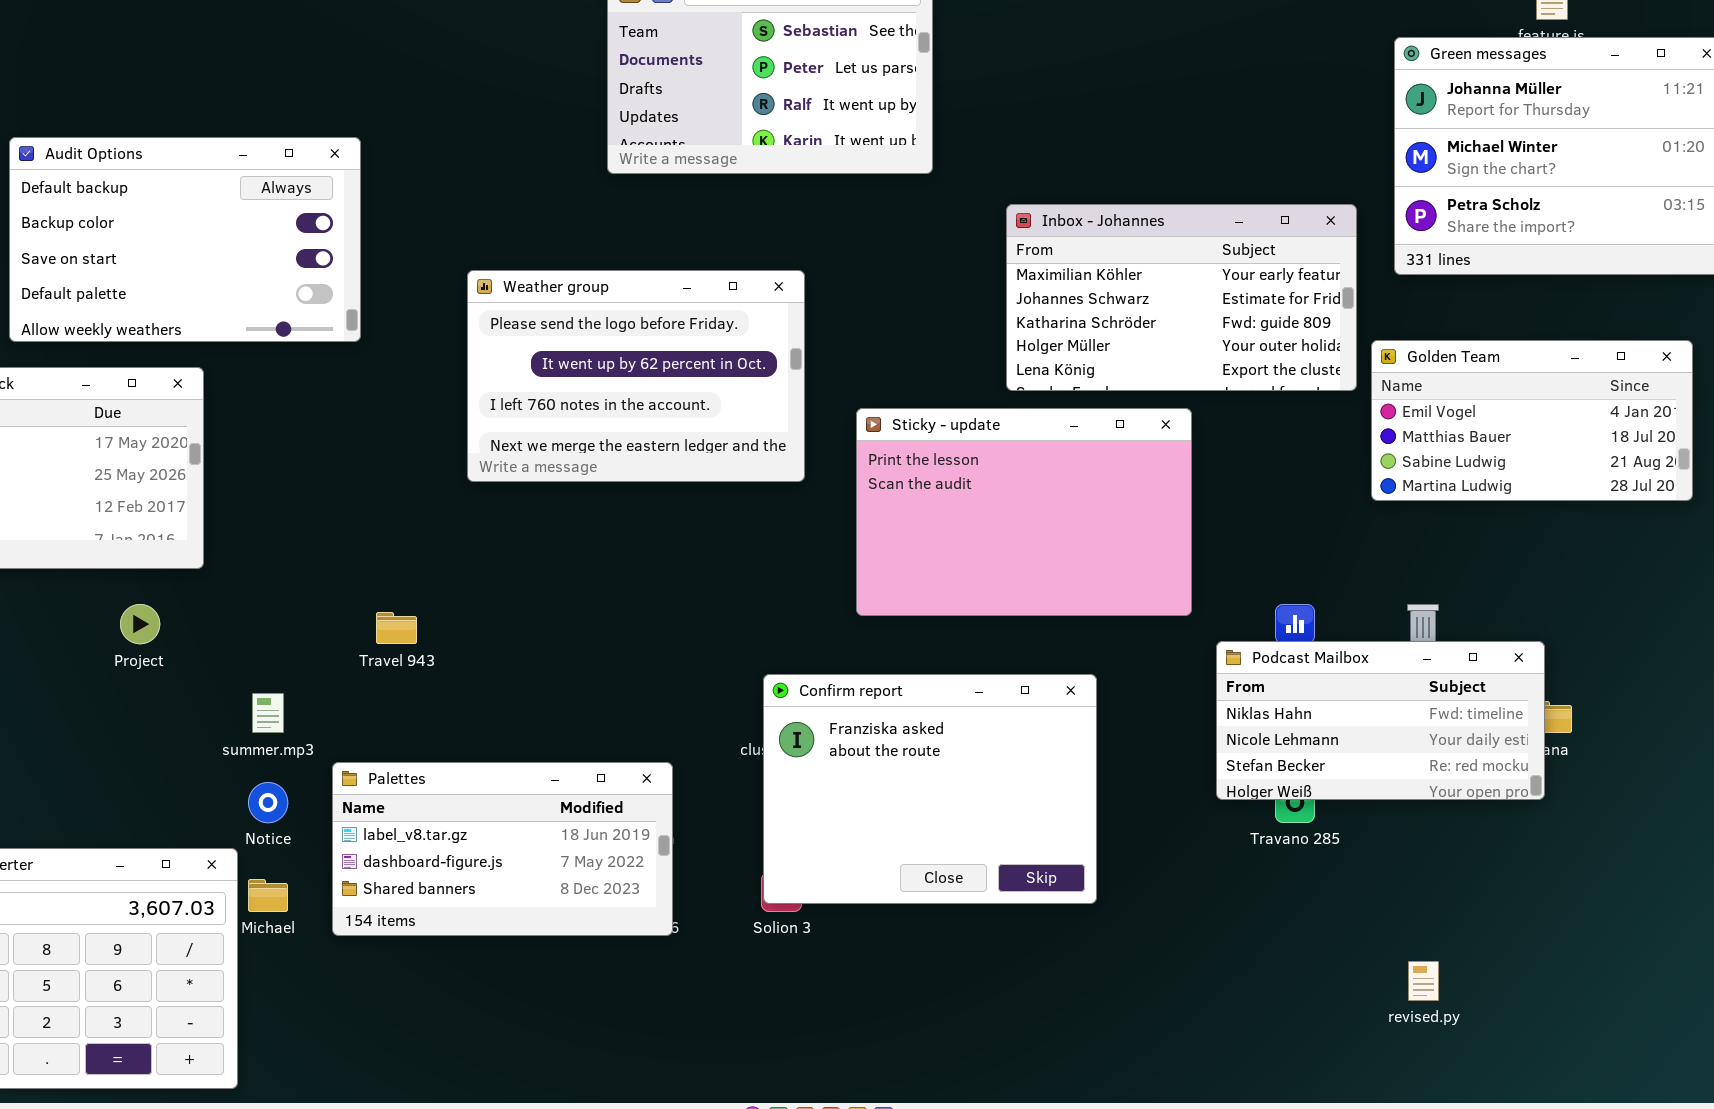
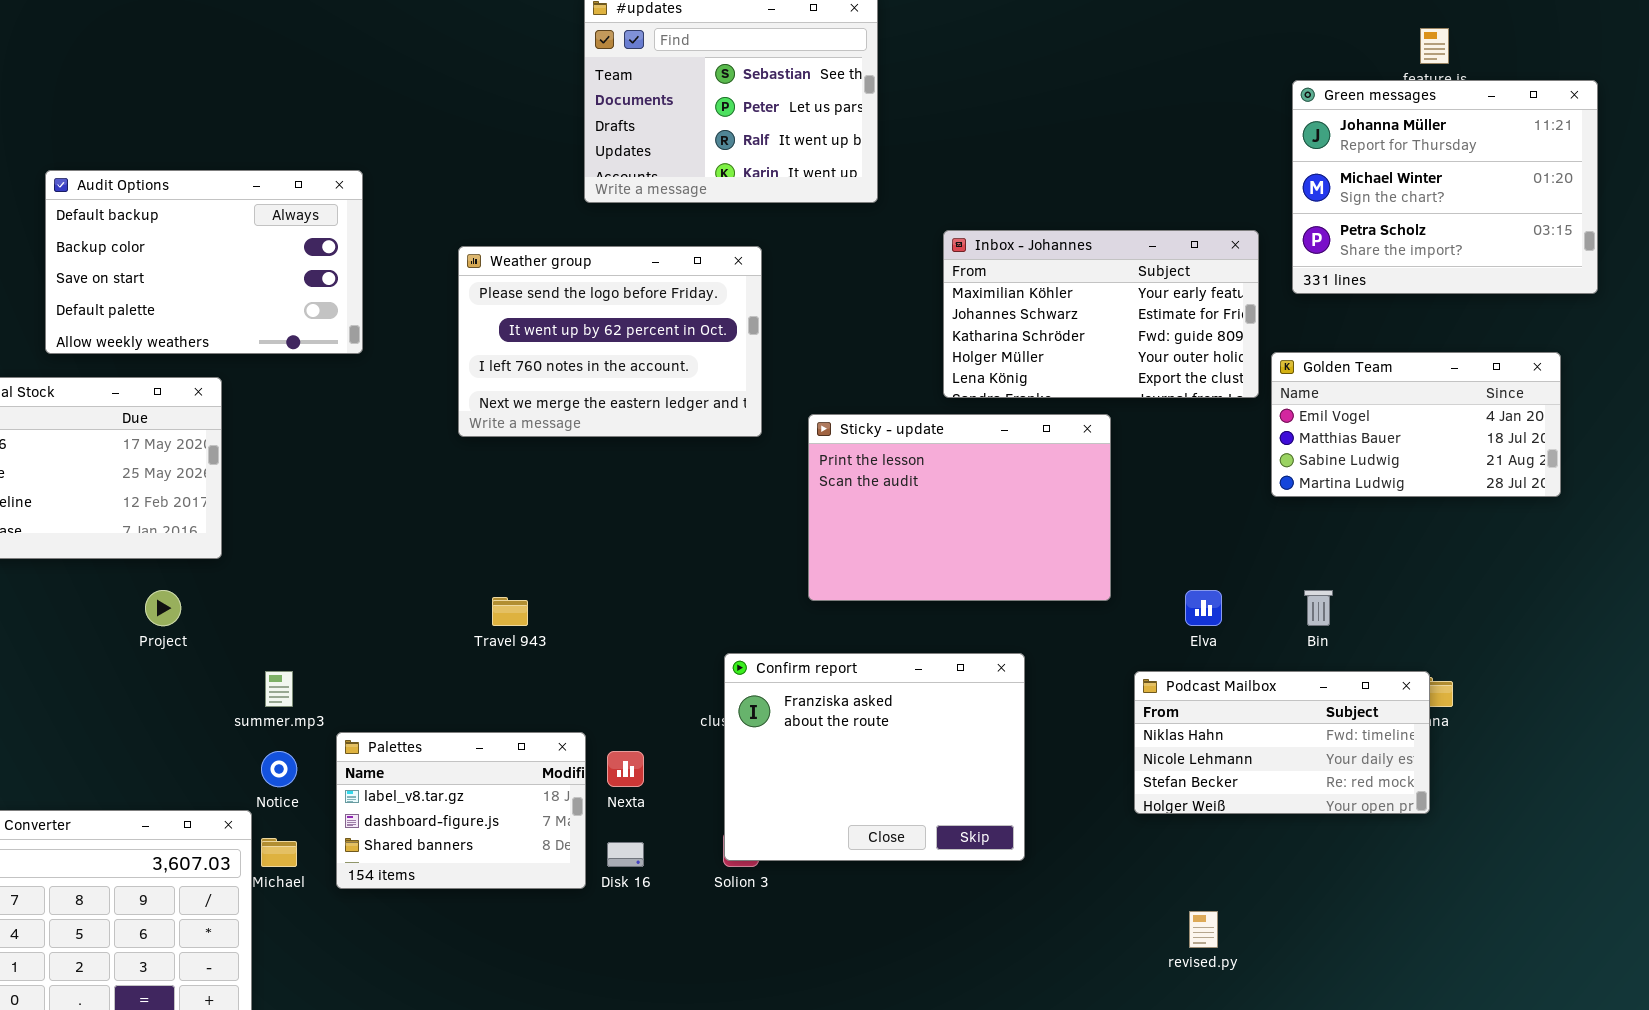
Weather group: [467,270,805,482] -> [458,246,762,437], moved
Travel 943: [376,612,417,644] -> [492,597,528,626], moved
Podcast Mailbox: [1216,641,1545,800] -> [1134,671,1430,814], moved
Palettes: [332,762,673,936] -> [336,732,586,889], resized
revised.py: [1408,961,1439,1001] -> [1189,911,1218,948], moved

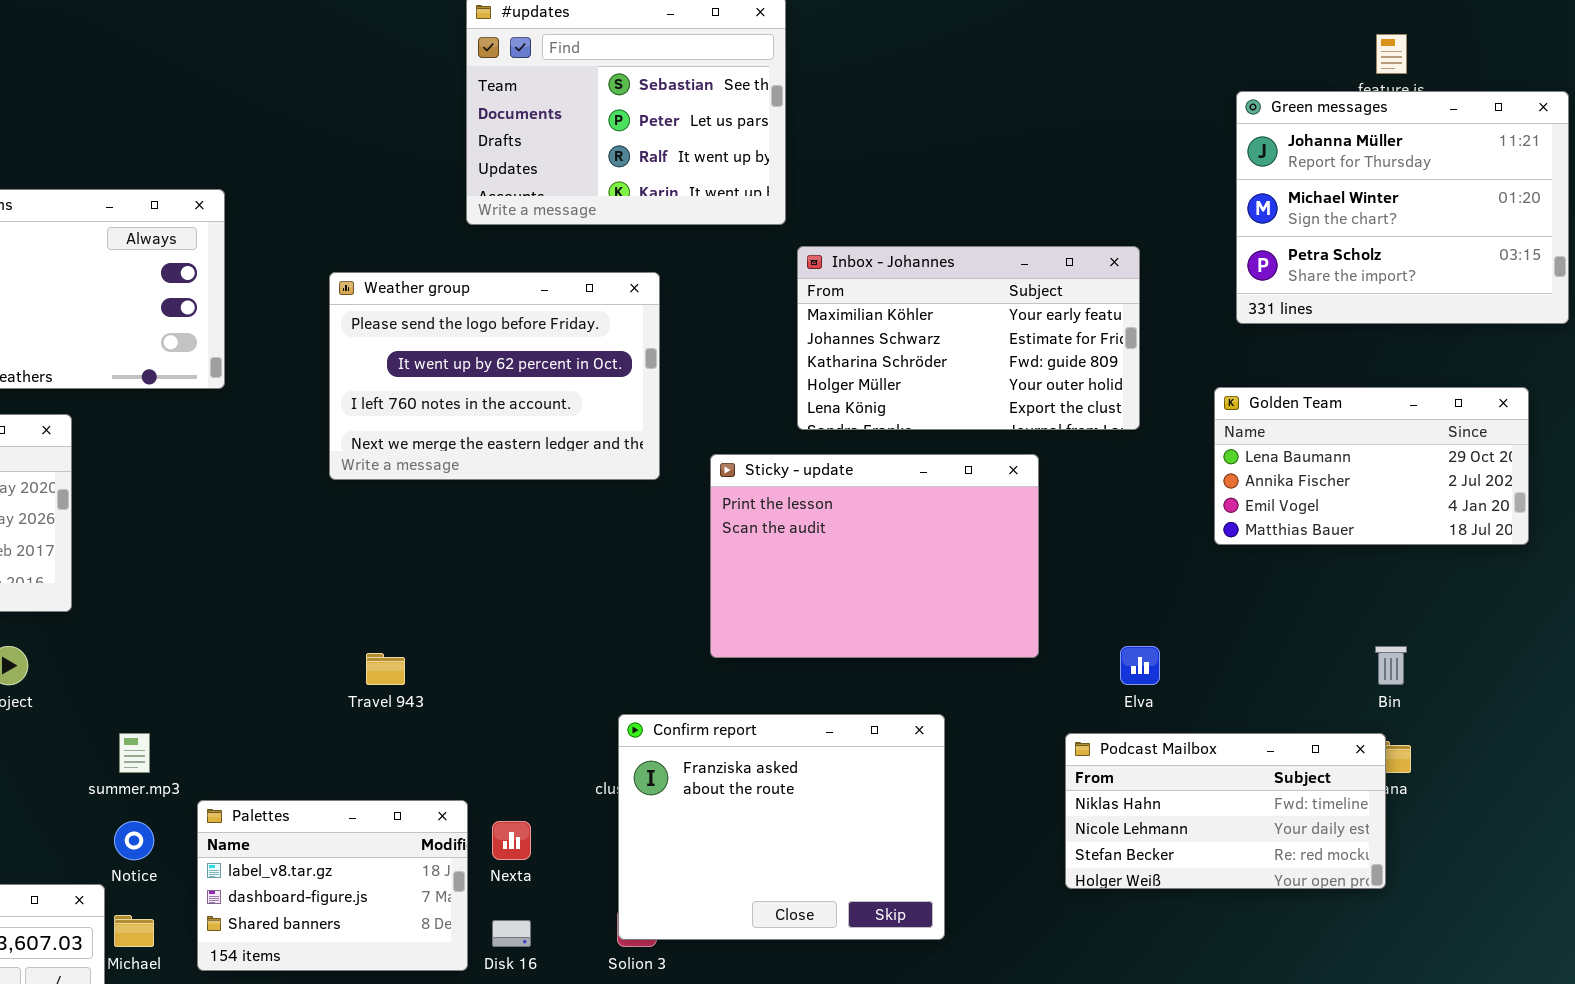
Inbox - Johannes: [943,230,1259,398] -> [797,246,1140,430], moved
Golden Team: [1271,352,1561,497] -> [1214,387,1529,545], scrolled up 2 rows
Bin: [1304,590,1333,626] -> [1375,646,1407,685], moved

